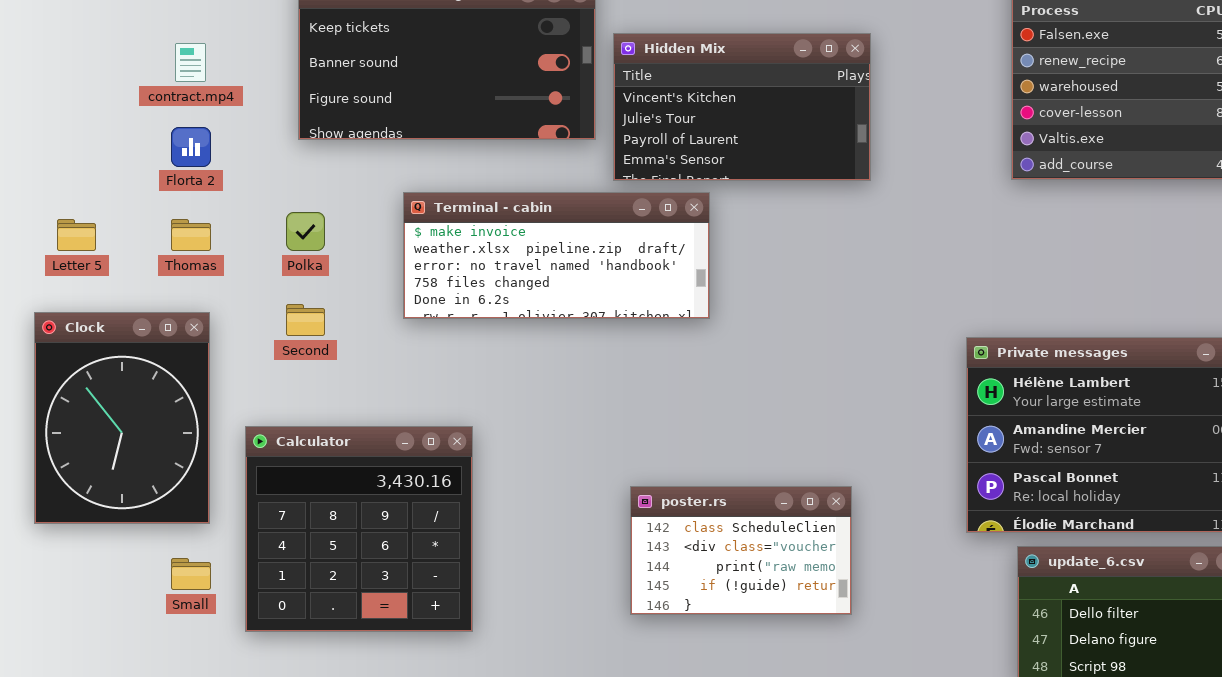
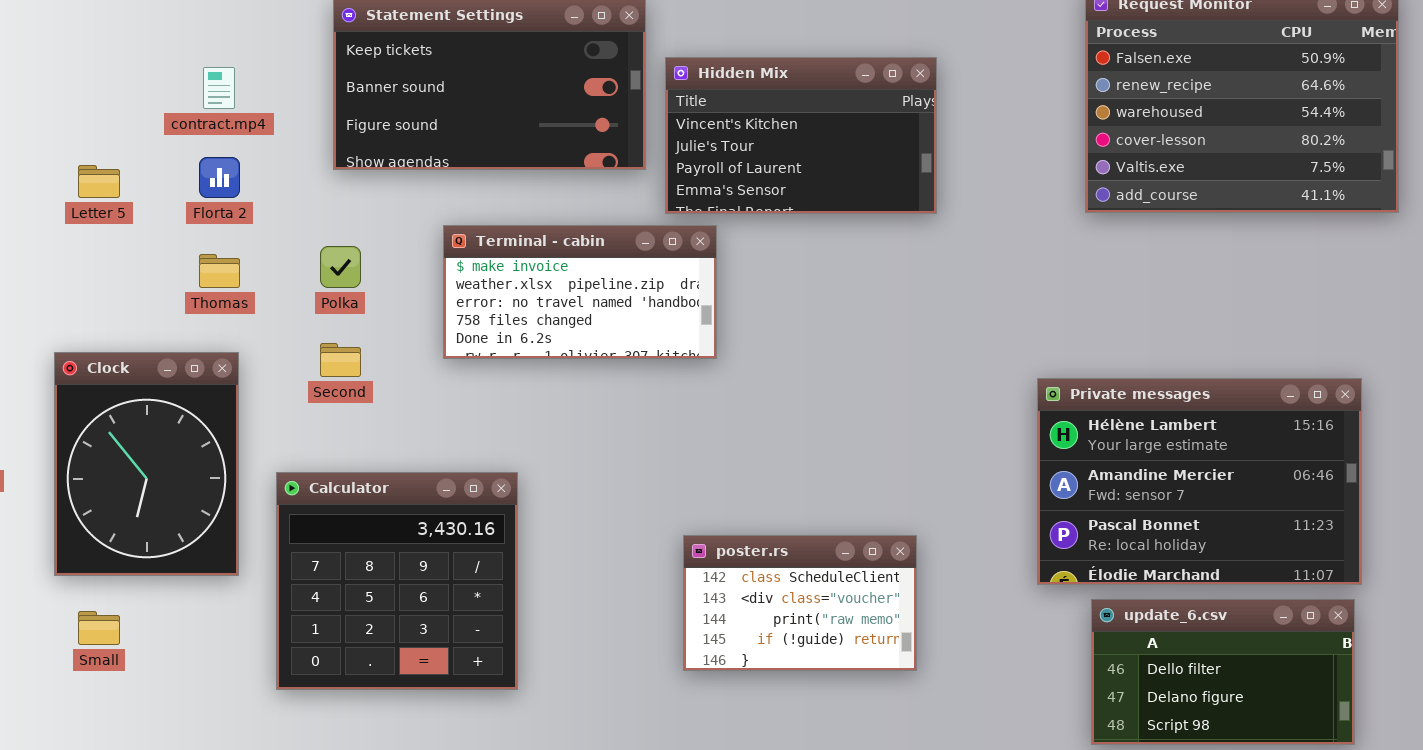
Terminal - cabin: [403,192,710,319] -> [443,225,717,359], resized
Letter 5: [57,219,96,251] -> [78,165,120,198], moved
Small: [171,558,211,590] -> [78,611,120,645], moved

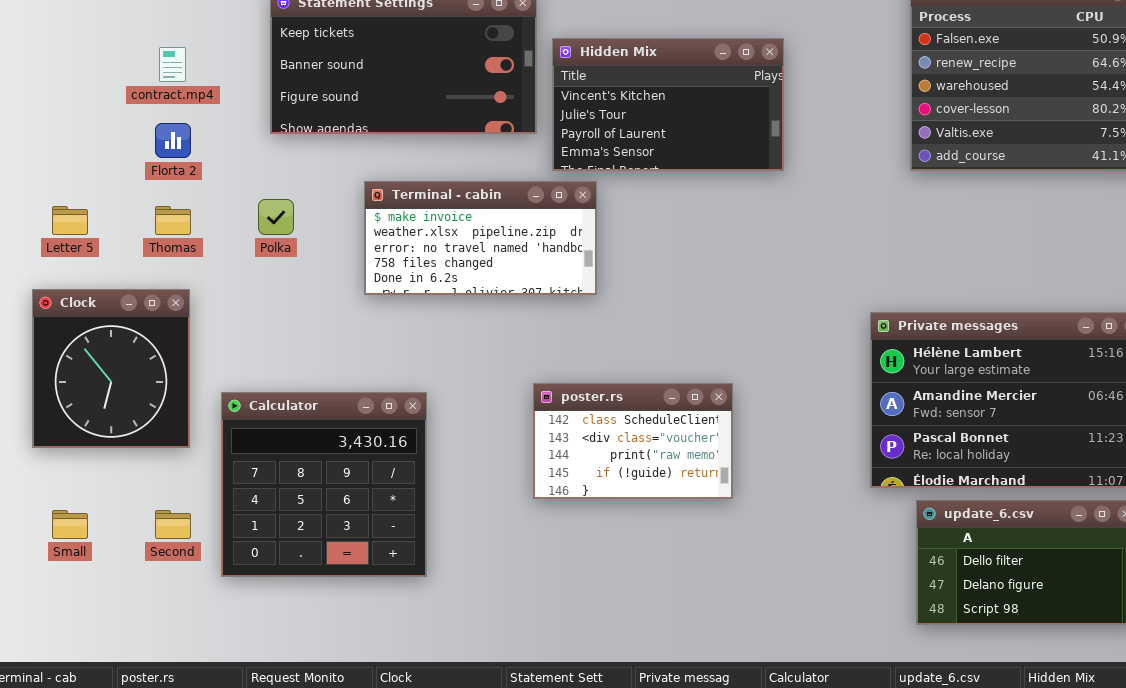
Letter 5: [78,165,120,198] -> [52,206,88,235], moved
Second: [320,343,361,377] -> [155,510,191,539], moved
Clock: [54,352,239,576] -> [32,289,190,448], resized
poster.rs: [683,535,917,671] -> [533,383,733,499], moved

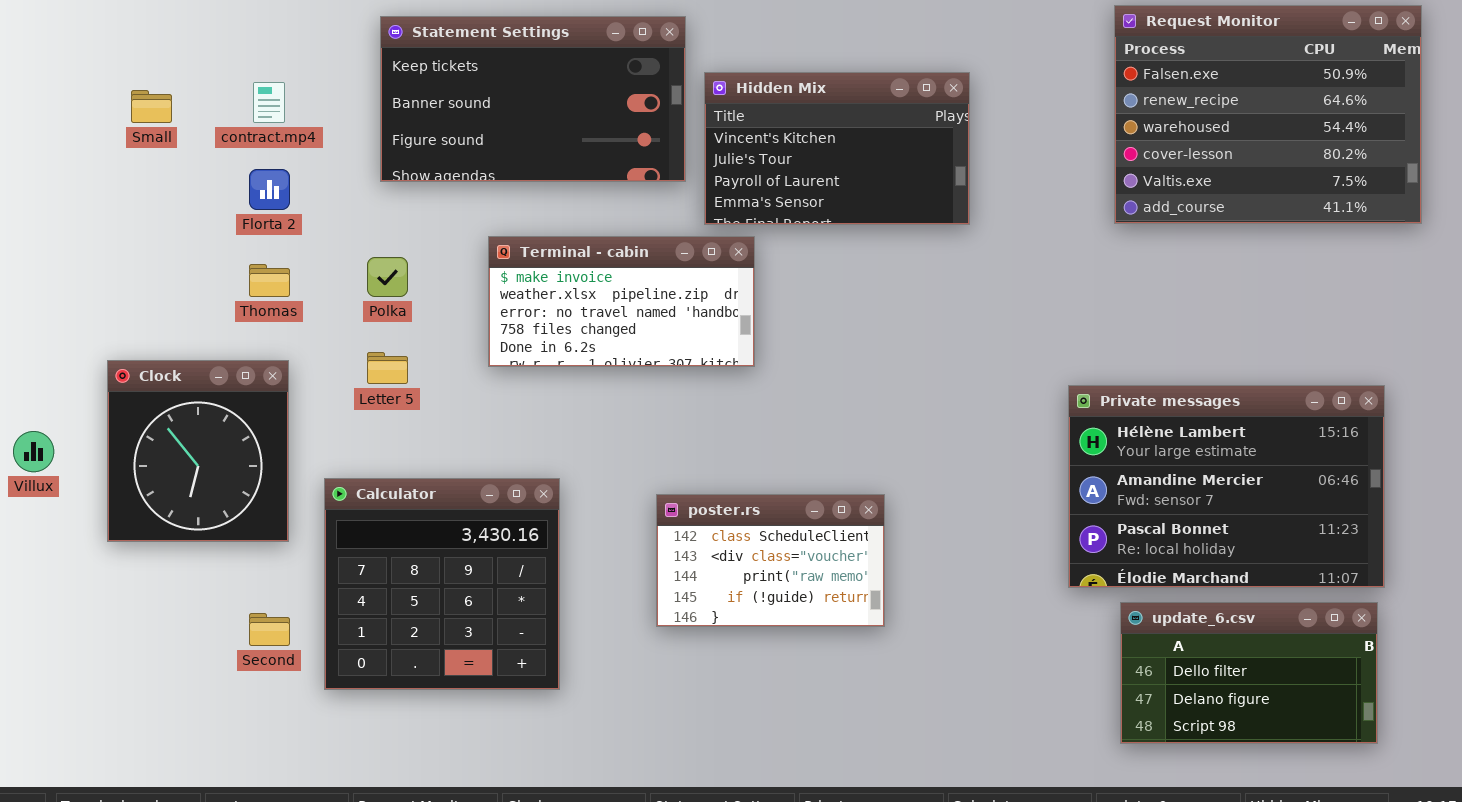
Letter 5: [52,206,88,235] -> [367,352,408,384], moved
poster.rs: [533,383,733,499] -> [656,494,885,627], moved
Small: [52,510,88,539] -> [131,90,172,123], moved

